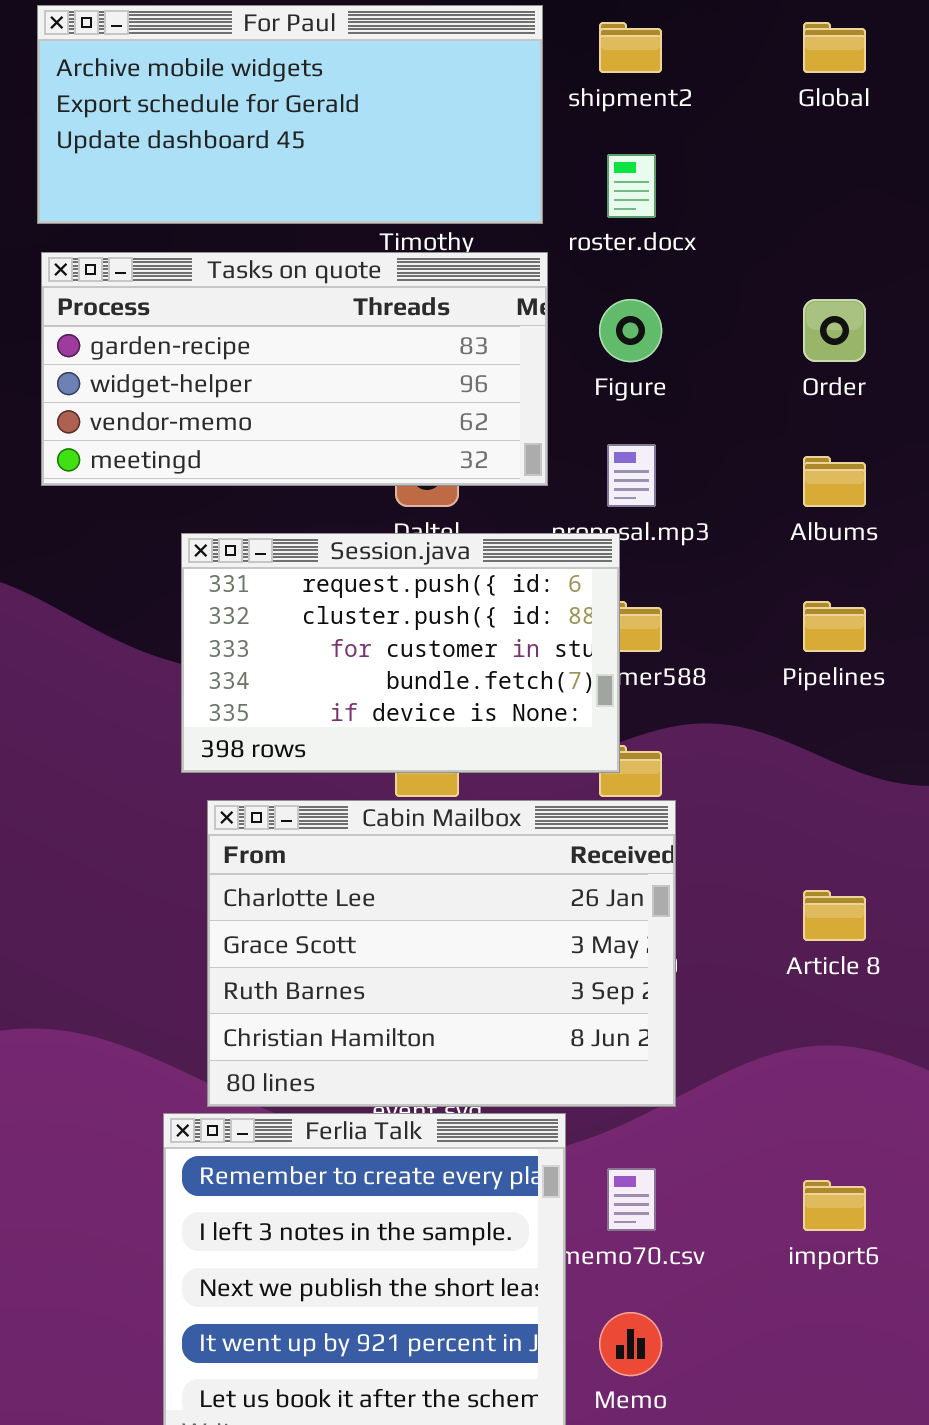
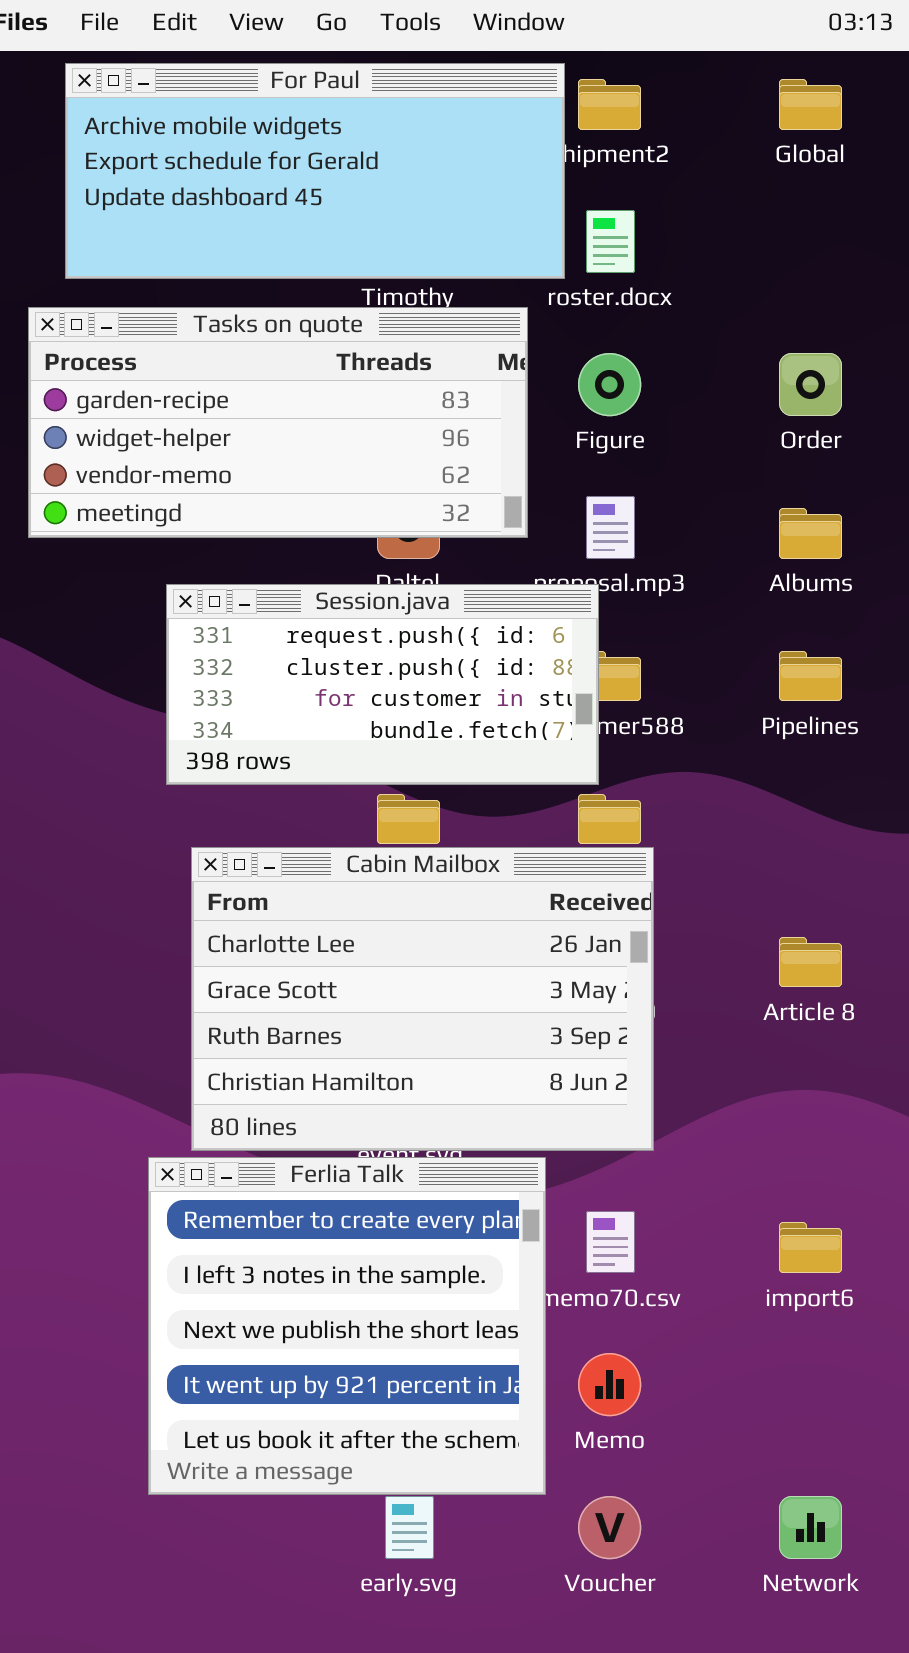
For Paul: [37,5,543,224] -> [65,63,565,279], moved
Session.java: [181,533,620,773] -> [166,584,599,785], resized

